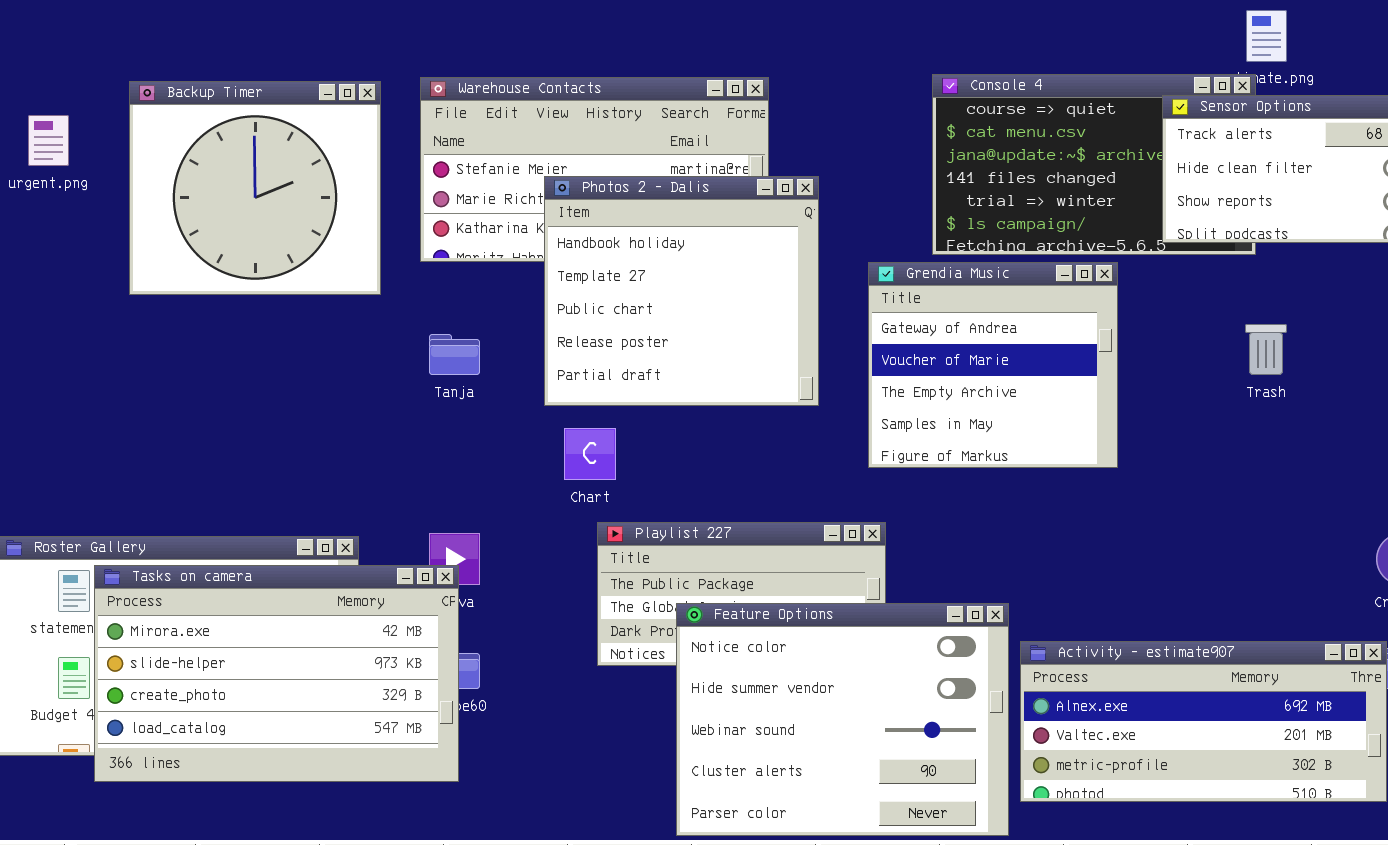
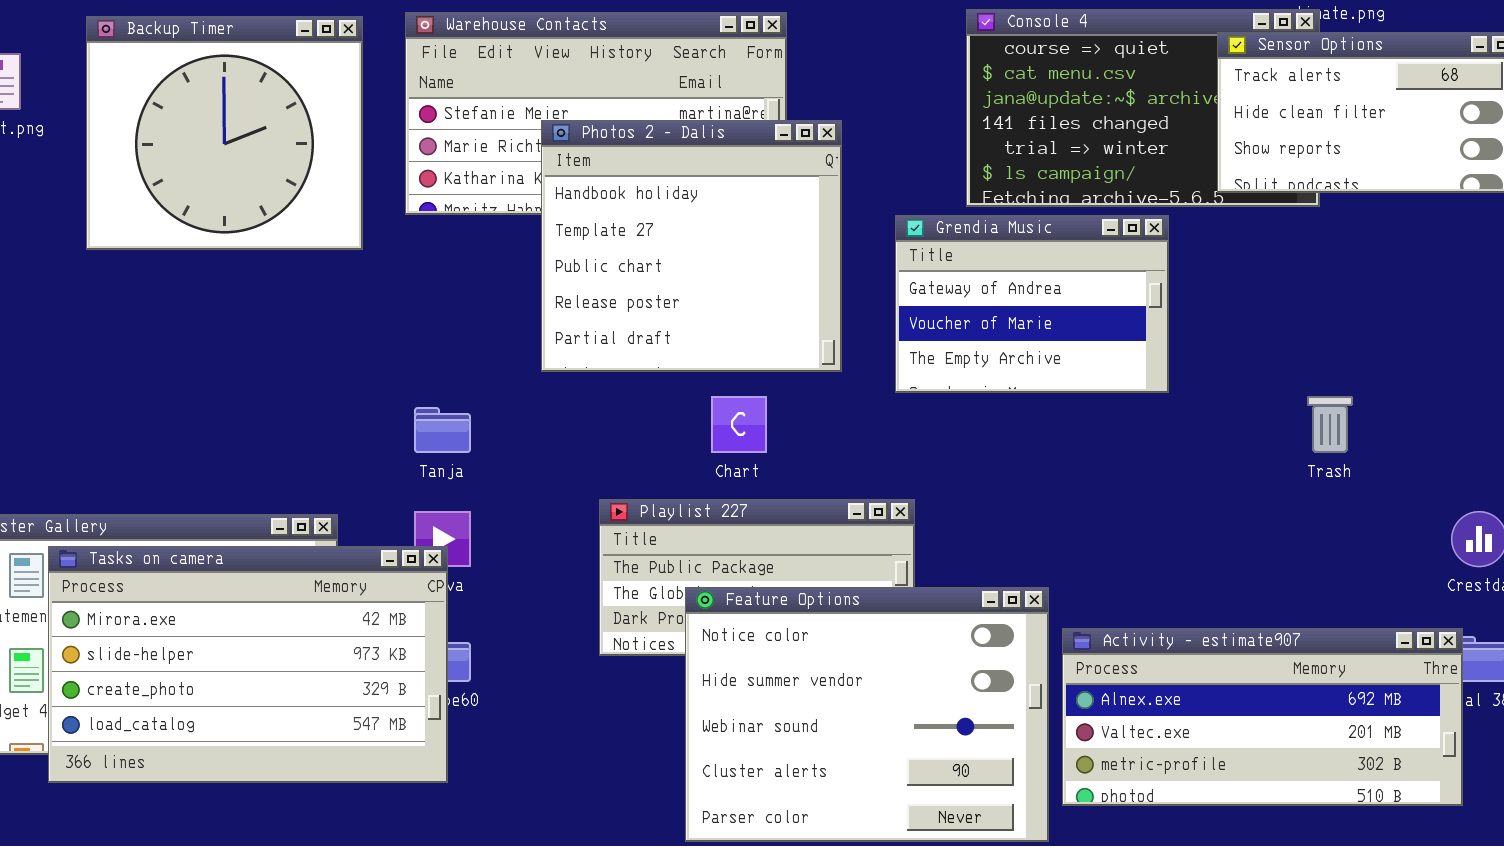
Grendia Music: [868,262,1118,468] -> [895,215,1169,393], resized
Trash: [1245,324,1287,375] -> [1307,396,1353,453], moved
Tanja: [429,334,480,375] -> [414,407,471,453], moved
Chart: [564,428,616,480] -> [711,396,767,453], moved

